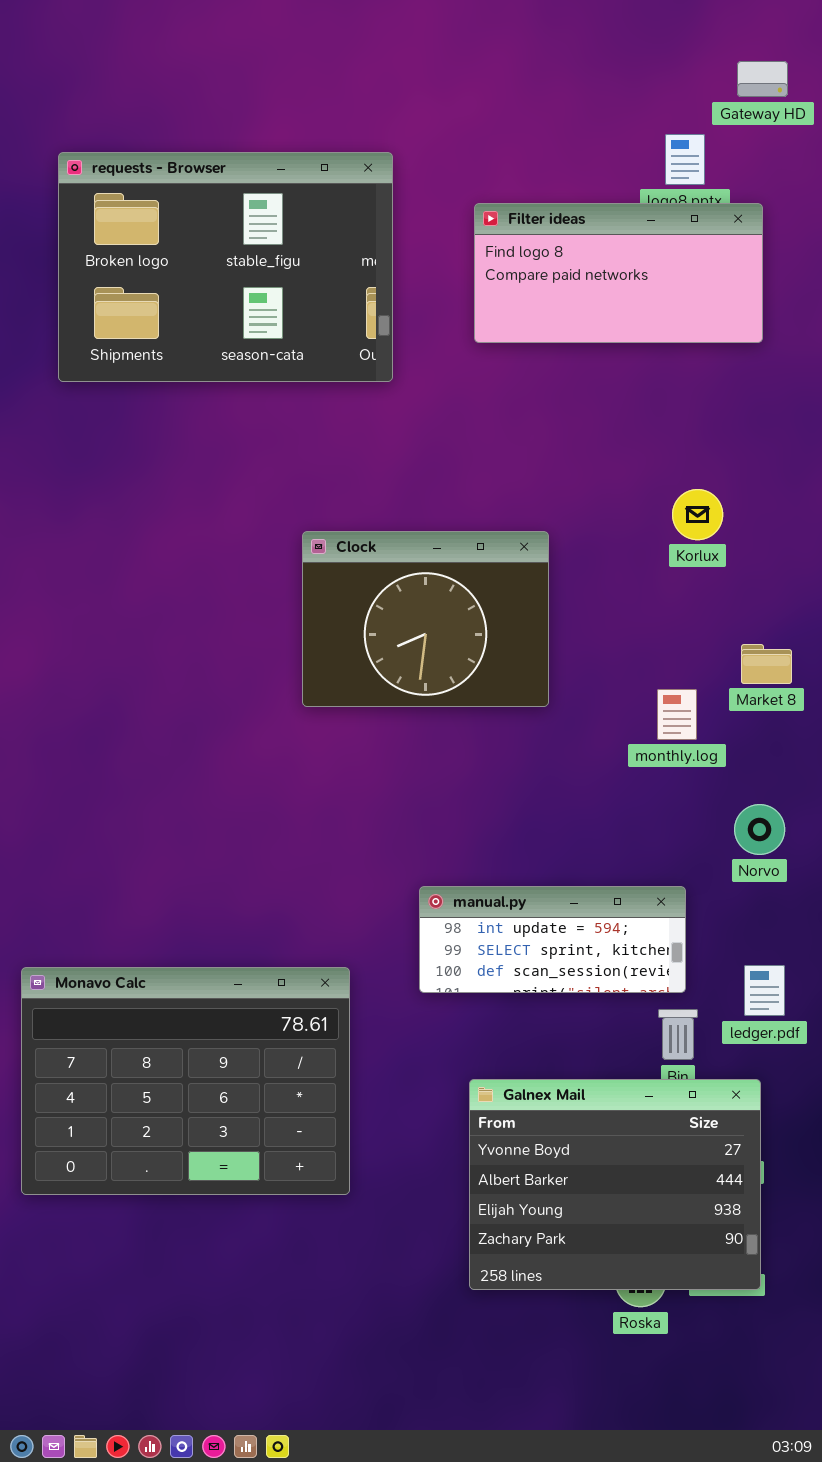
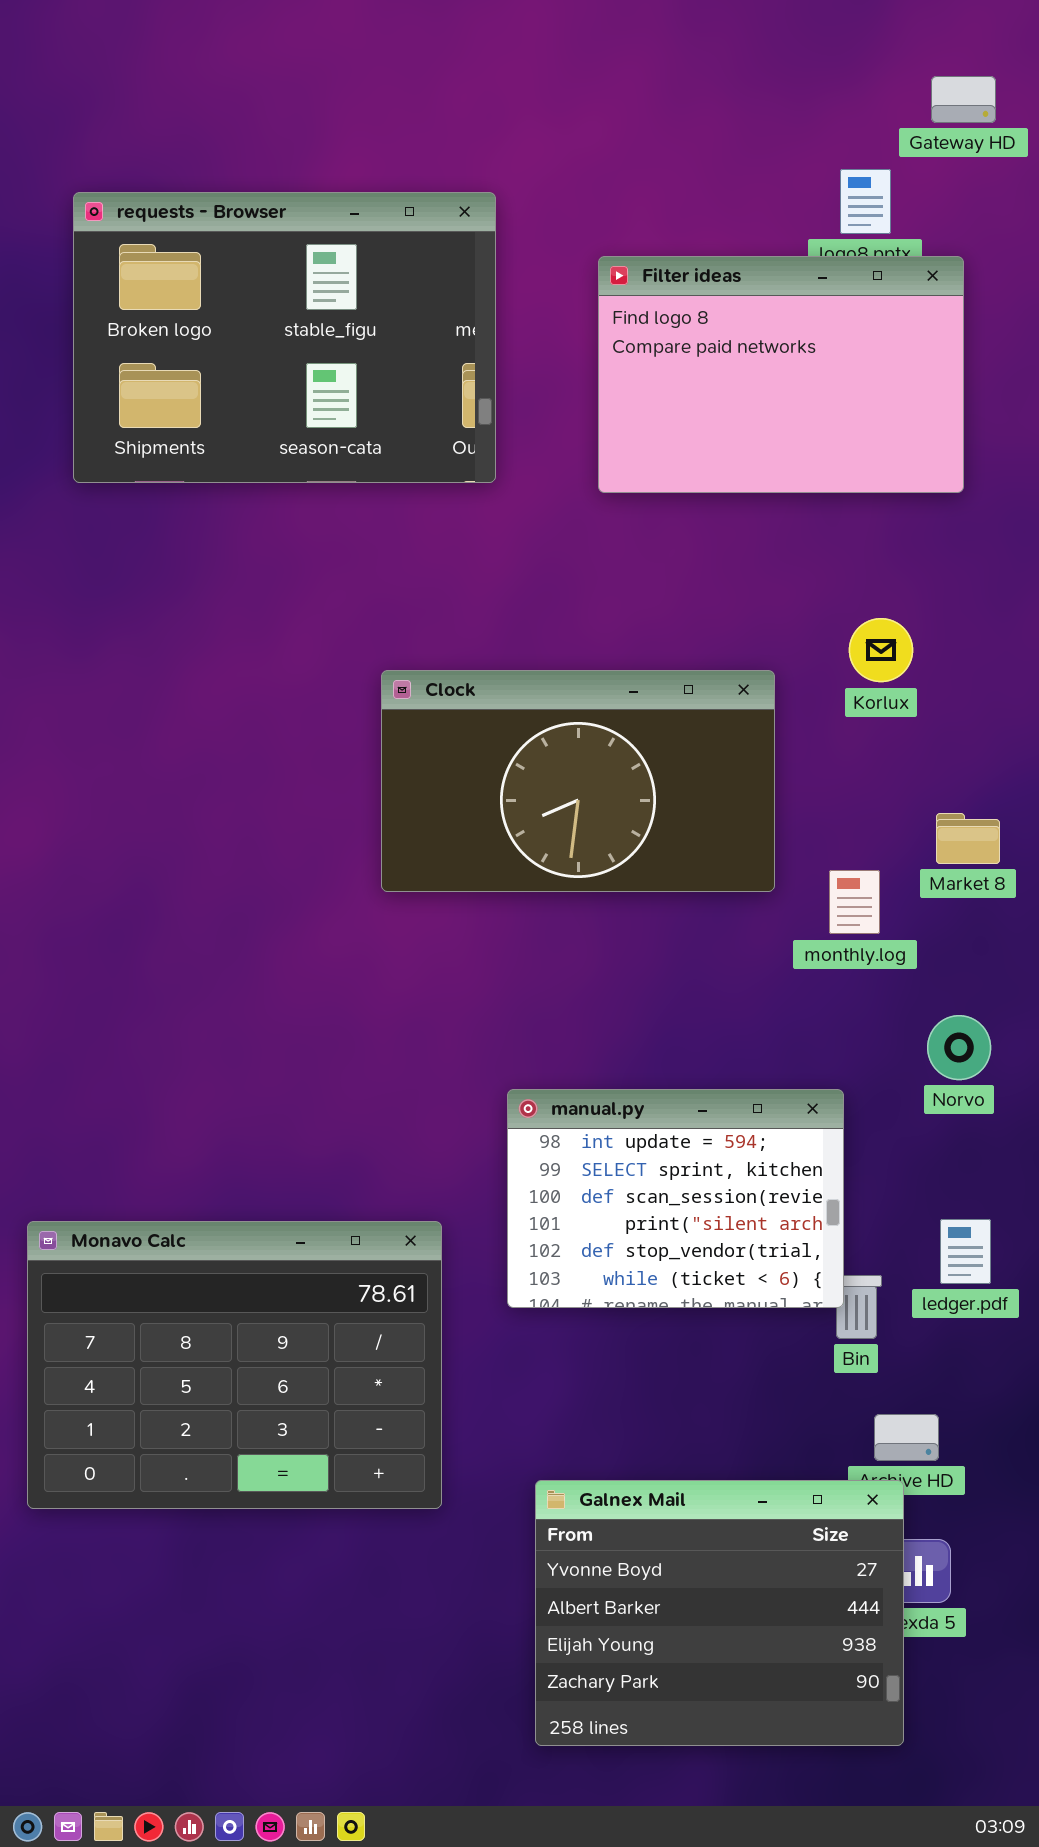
Filter ideas: [474,203,763,343] -> [598,256,964,493], resized
Clock: [302,531,549,707] -> [381,670,775,892], resized
manual.py: [419,886,686,993] -> [507,1089,844,1308], moved, resized
Galnex Mail: [469,1079,761,1290] -> [535,1480,904,1746], moved

